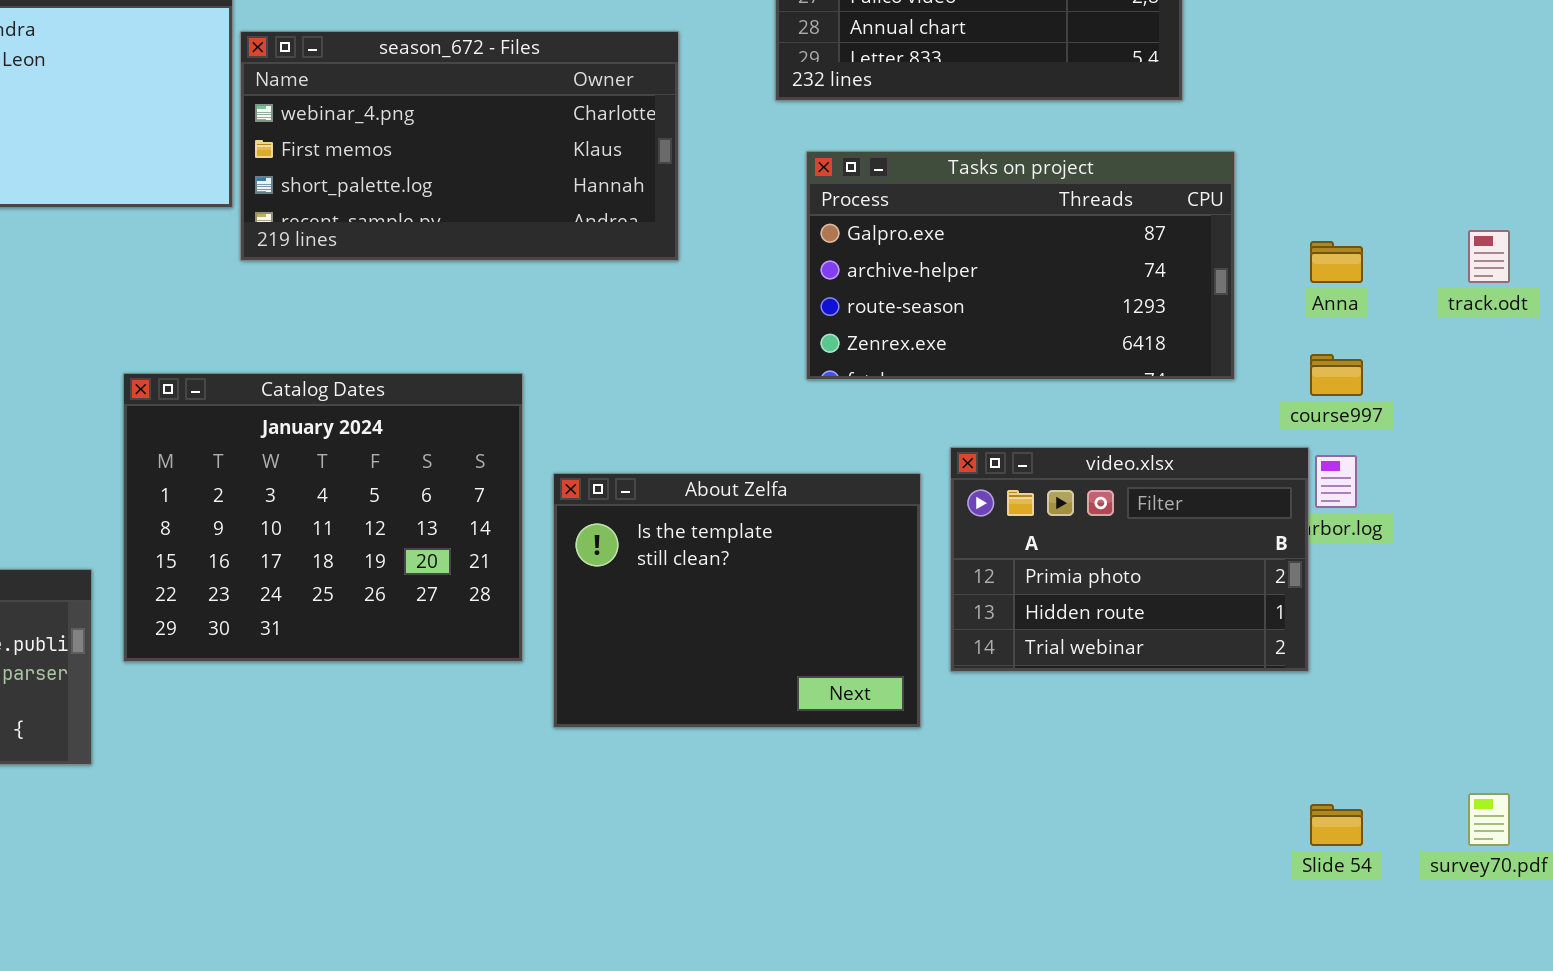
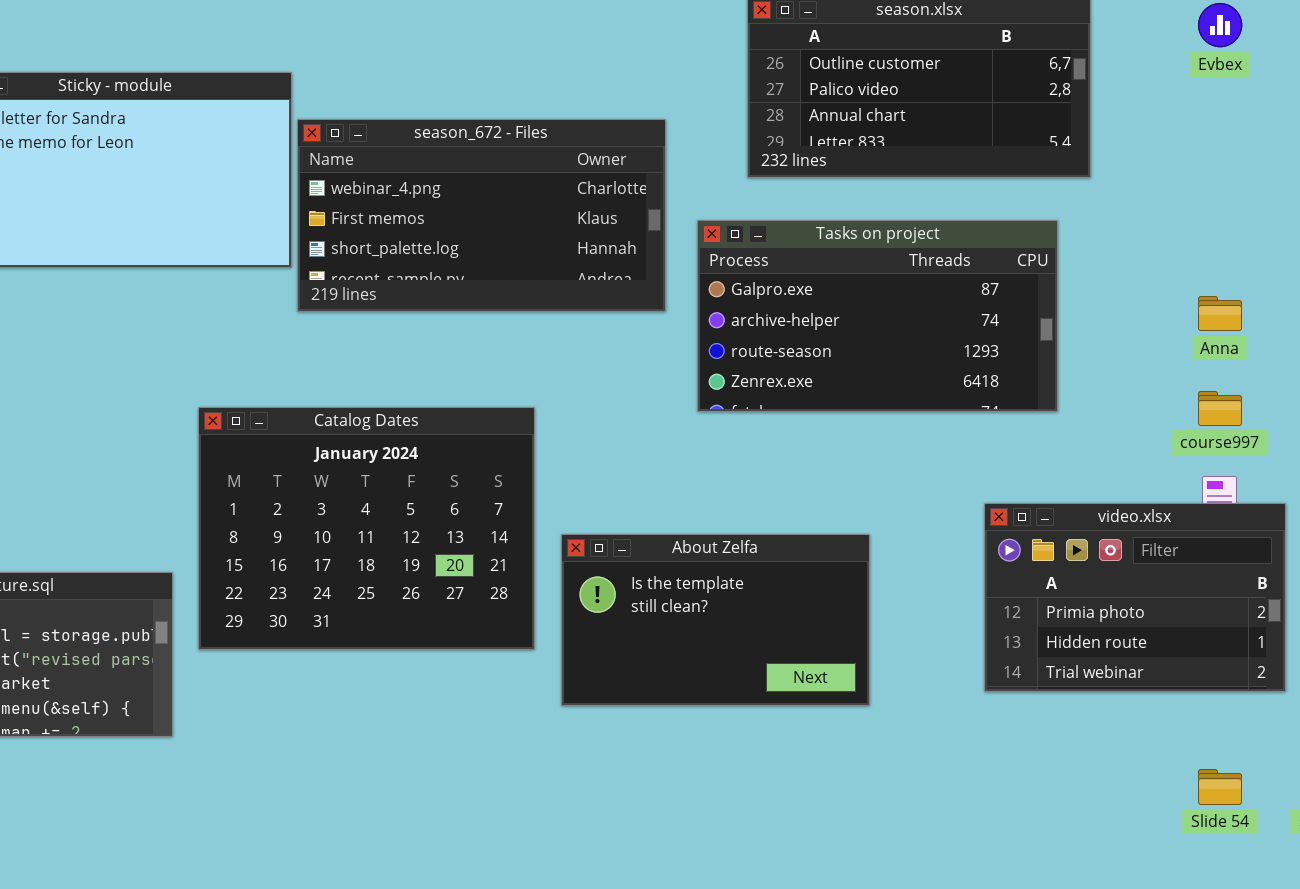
Tasks on project: [806,151,1235,380] -> [697,220,1058,412], moved
video.xlsx: [950,447,1309,672] -> [984,503,1286,692], moved
About Zelfa: [553,473,921,728] -> [561,534,870,706], resized

